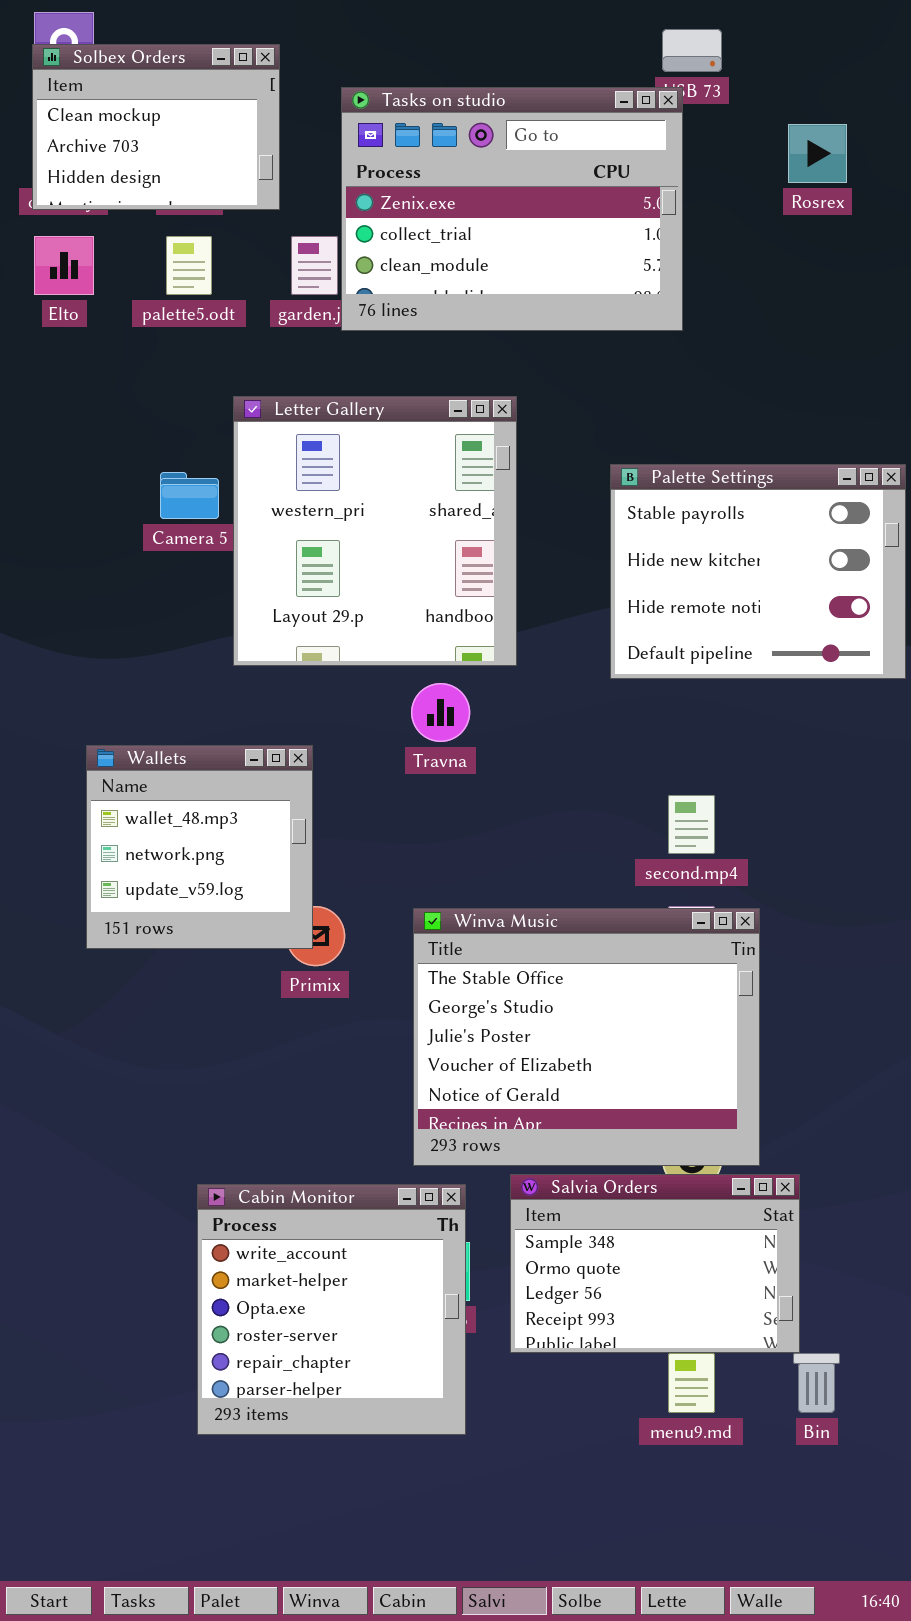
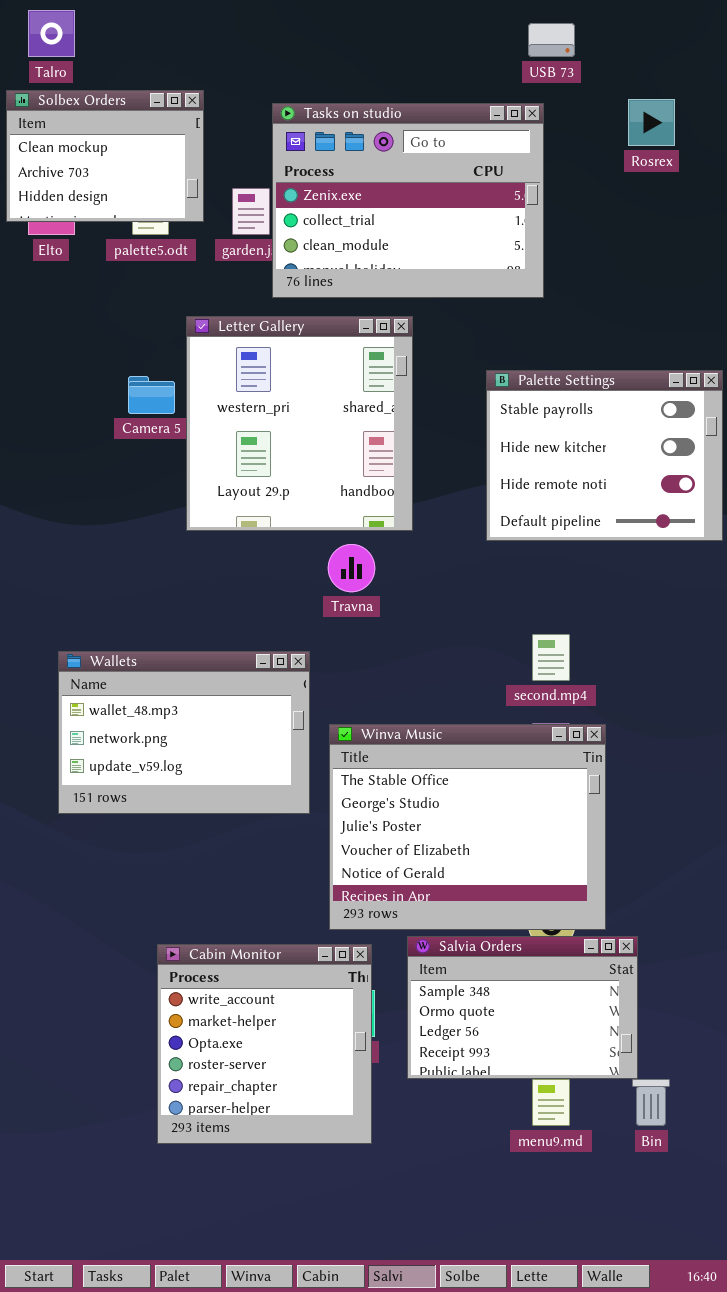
Solbex Orders: [32,44,280,210] -> [6,90,204,222], moved
Tasks on studio: [341,87,683,331] -> [272,103,544,298], moved
Wallets: [86,745,313,949] -> [58,651,310,814], moved, resized

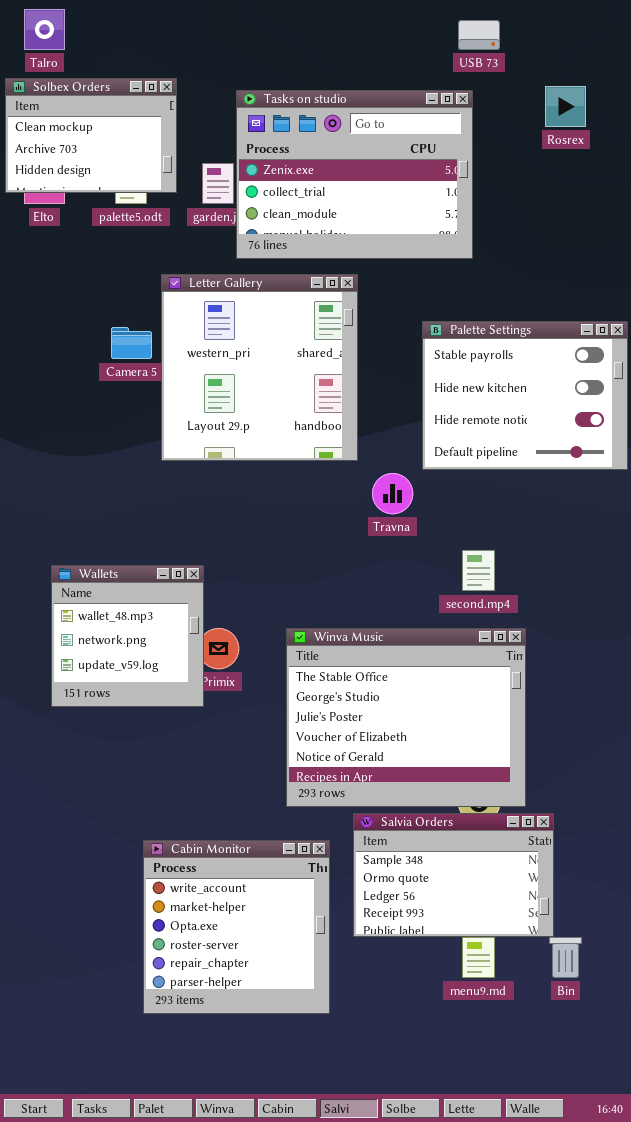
Travna: [328,544,375,592] -> [372,473,413,514], moved
Wallets: [58,651,310,814] -> [51,565,204,707], resized
Cabin Monitor: [157,944,372,1144] -> [143,840,330,1014], moved

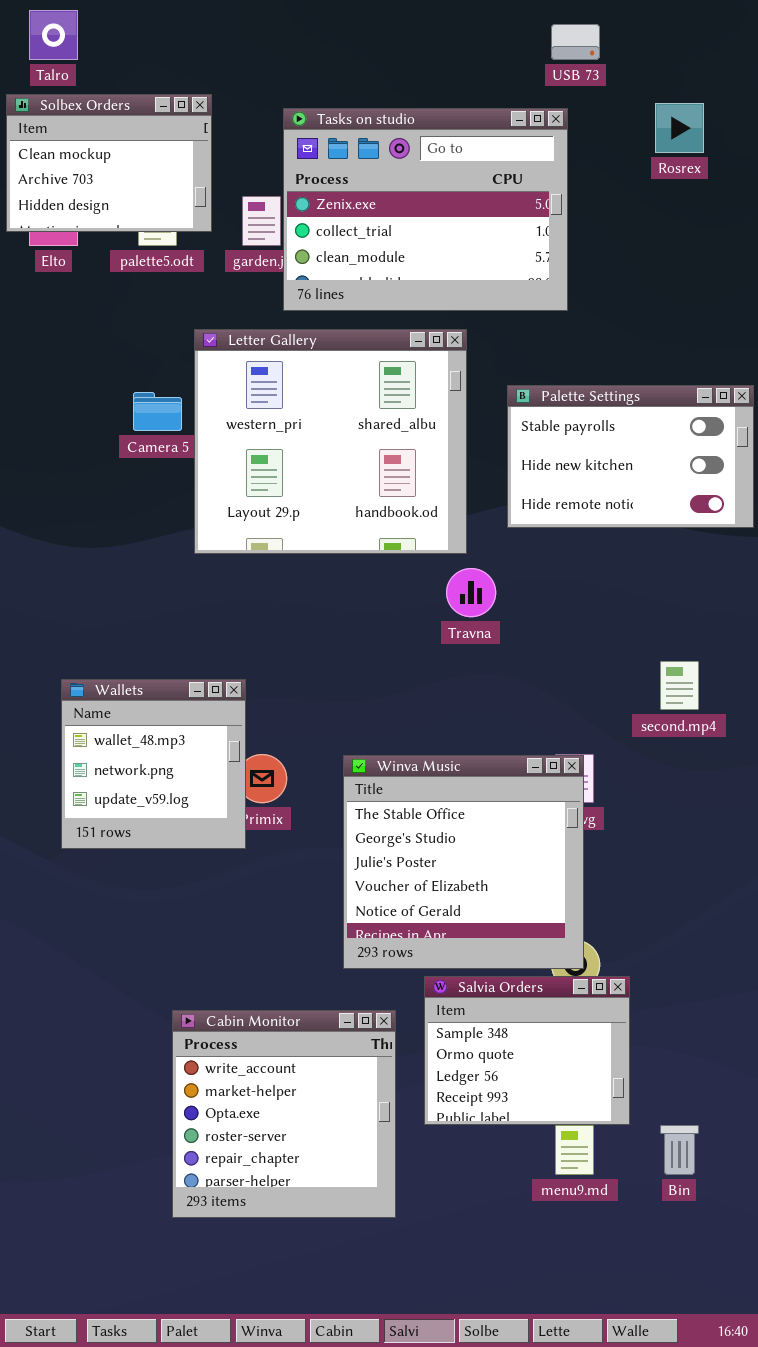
Letter Gallery: [161,274,358,461] -> [194,329,467,554], resized
Palette Settings: [422,321,628,470] -> [507,385,754,528], resized
second.mp4: [462,550,495,591] -> [660,661,699,710], moved
Winva Music: [286,628,526,807] -> [343,755,584,969], resized
Salvia Orders: [353,813,554,937] -> [424,976,630,1125], resized

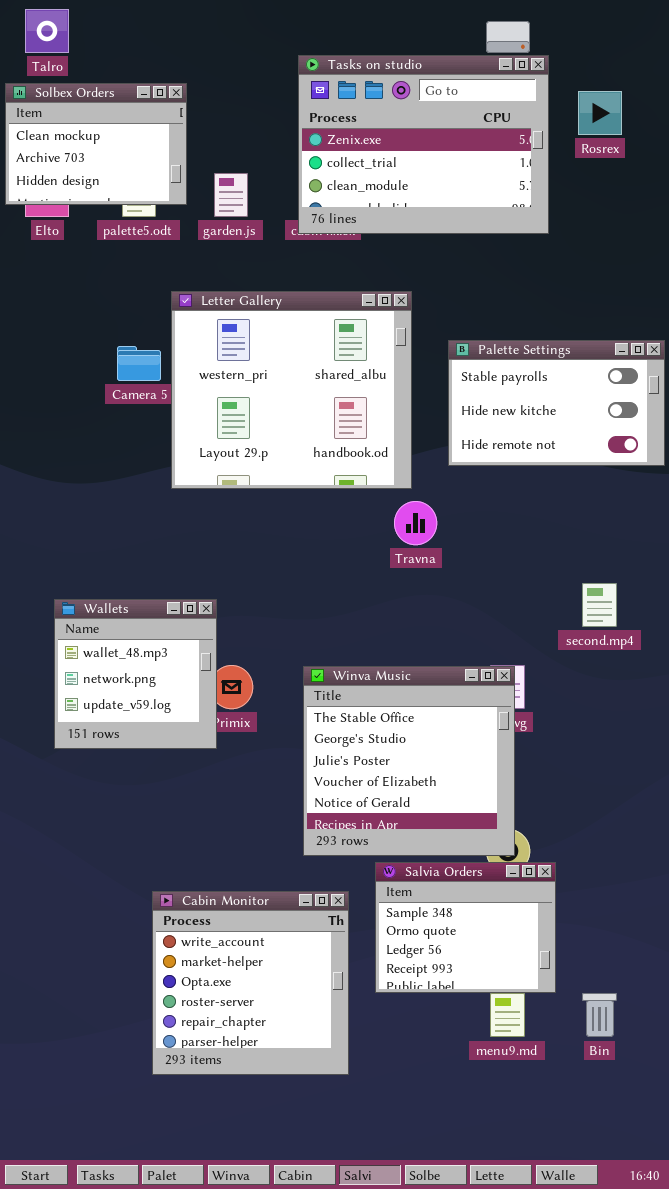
Tasks on studio: [283,108,568,311] -> [298,55,549,234], moved

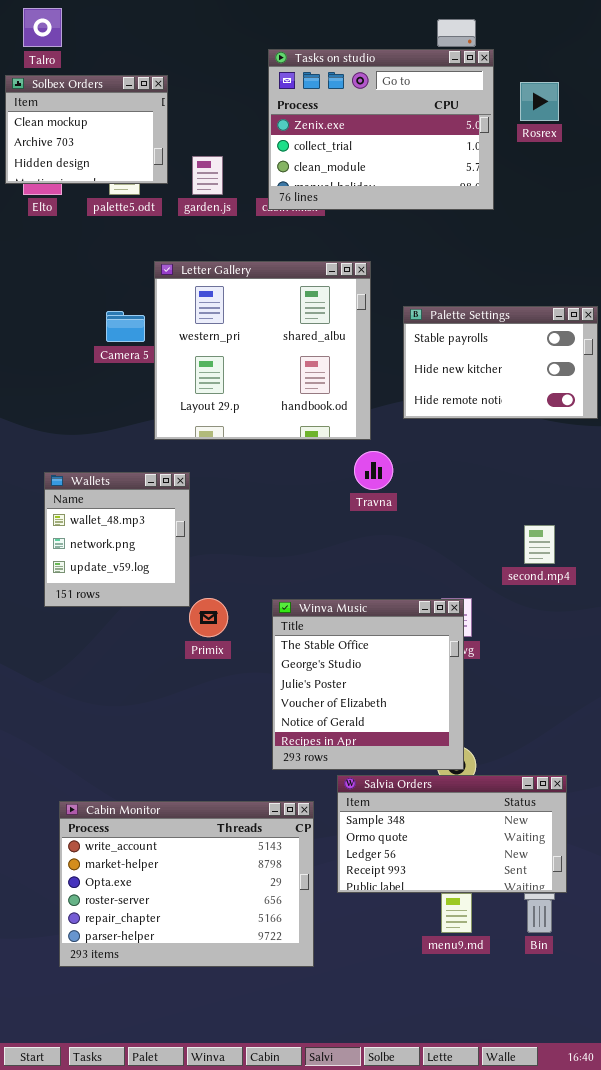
Wallets: [54,599,217,749] -> [44,472,190,607], moved
Salvia Orders: [375,862,556,993] -> [337,775,567,893], resized
Cabin Monitor: [152,891,349,1075] -> [59,801,314,967], resized

